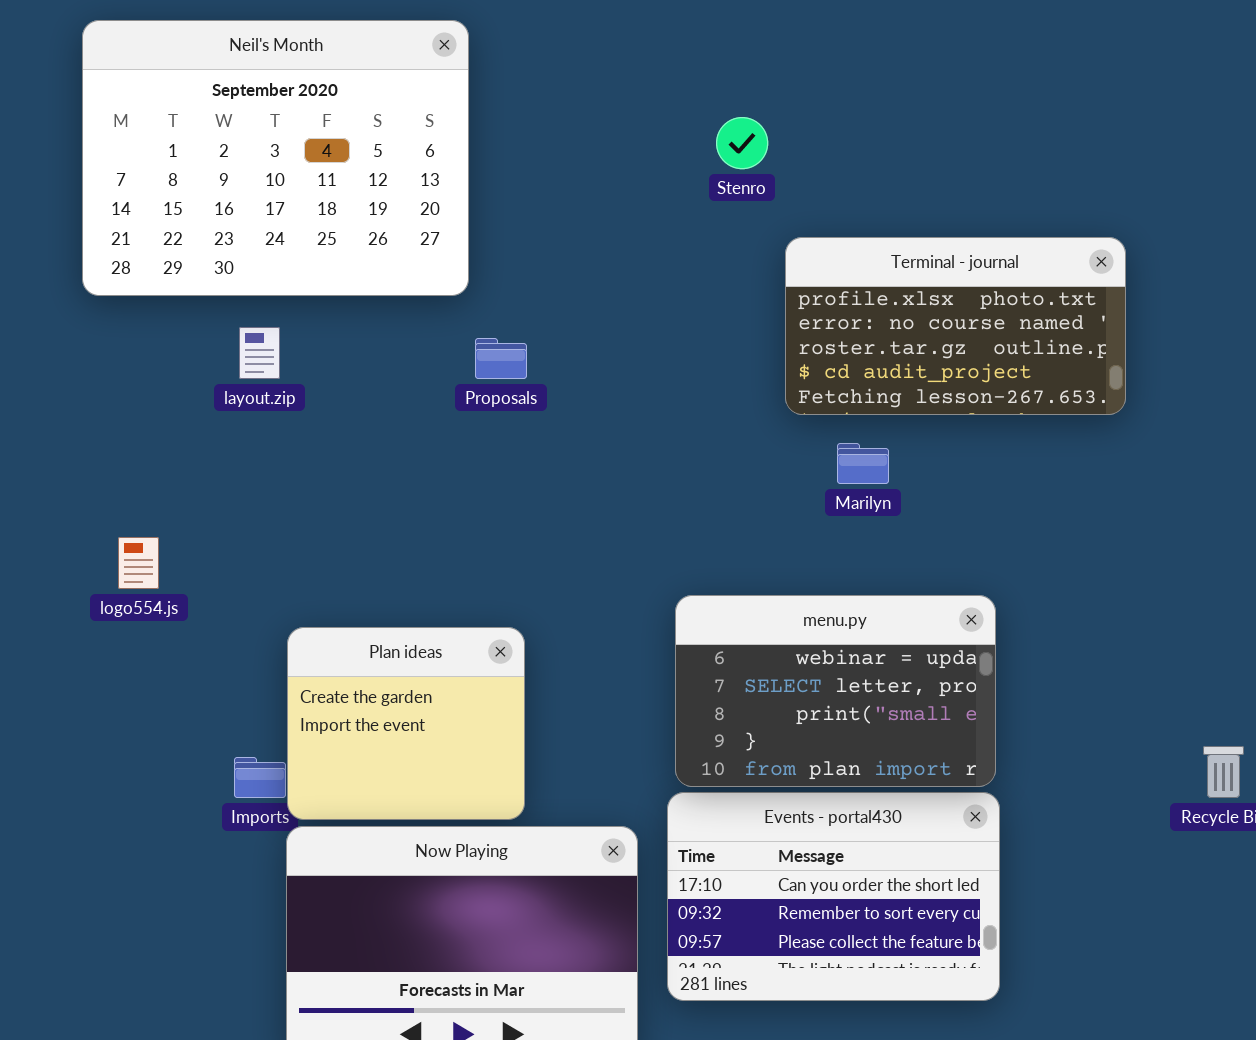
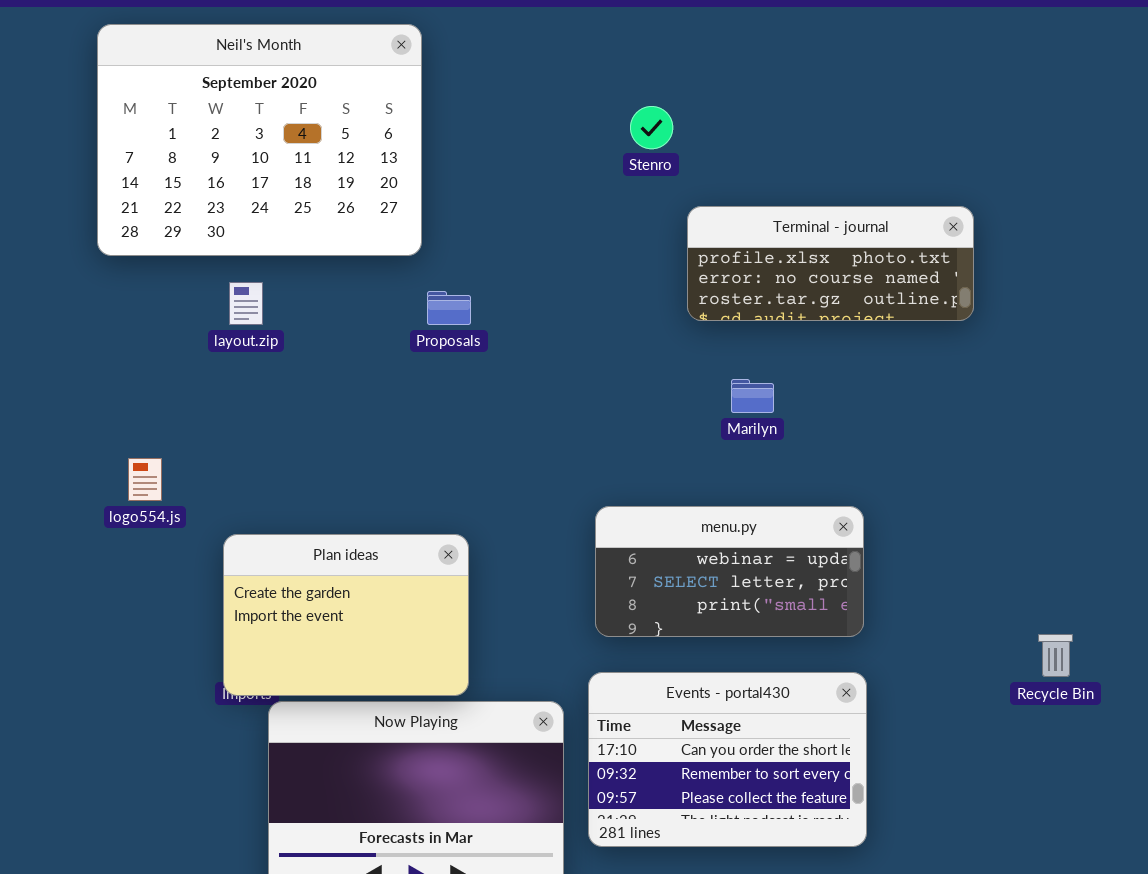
Terminal - journal: [785,237,1126,415] -> [687,206,974,321], resized
menu.py: [675,595,996,787] -> [595,506,864,637], resized
Plan ideas: [287,627,525,820] -> [223,534,469,696], resized

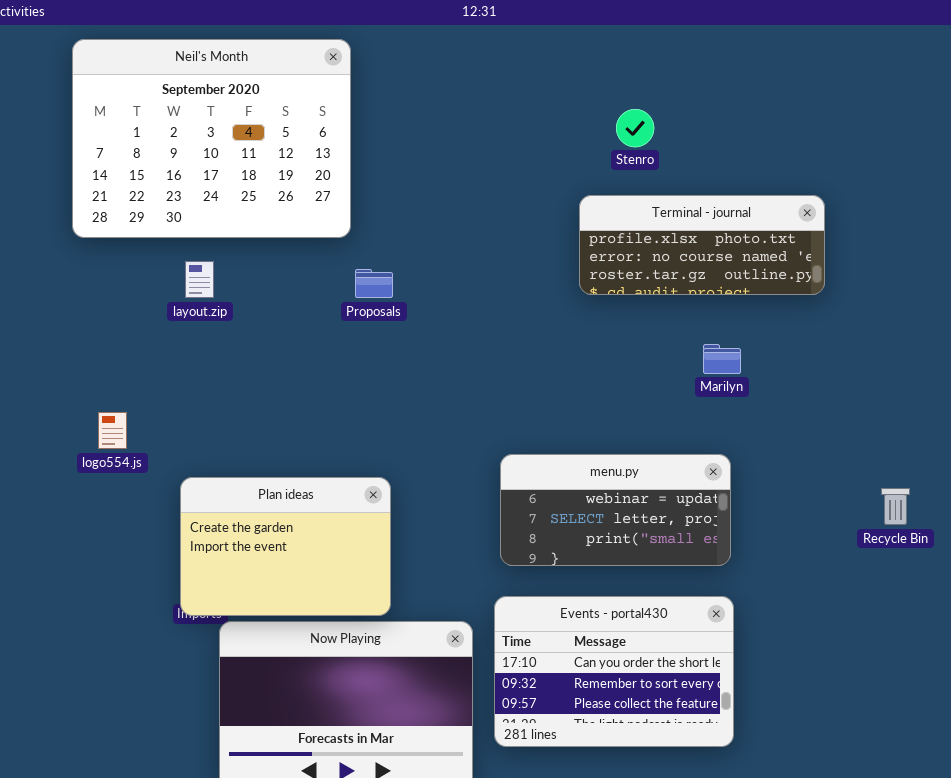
Stenro: [630,106,673,149] -> [616,109,654,147], moved
Marilyn: [731,379,774,413] -> [703,344,741,374], moved
Recycle Bin: [1038,634,1073,677] -> [881,488,910,525], moved

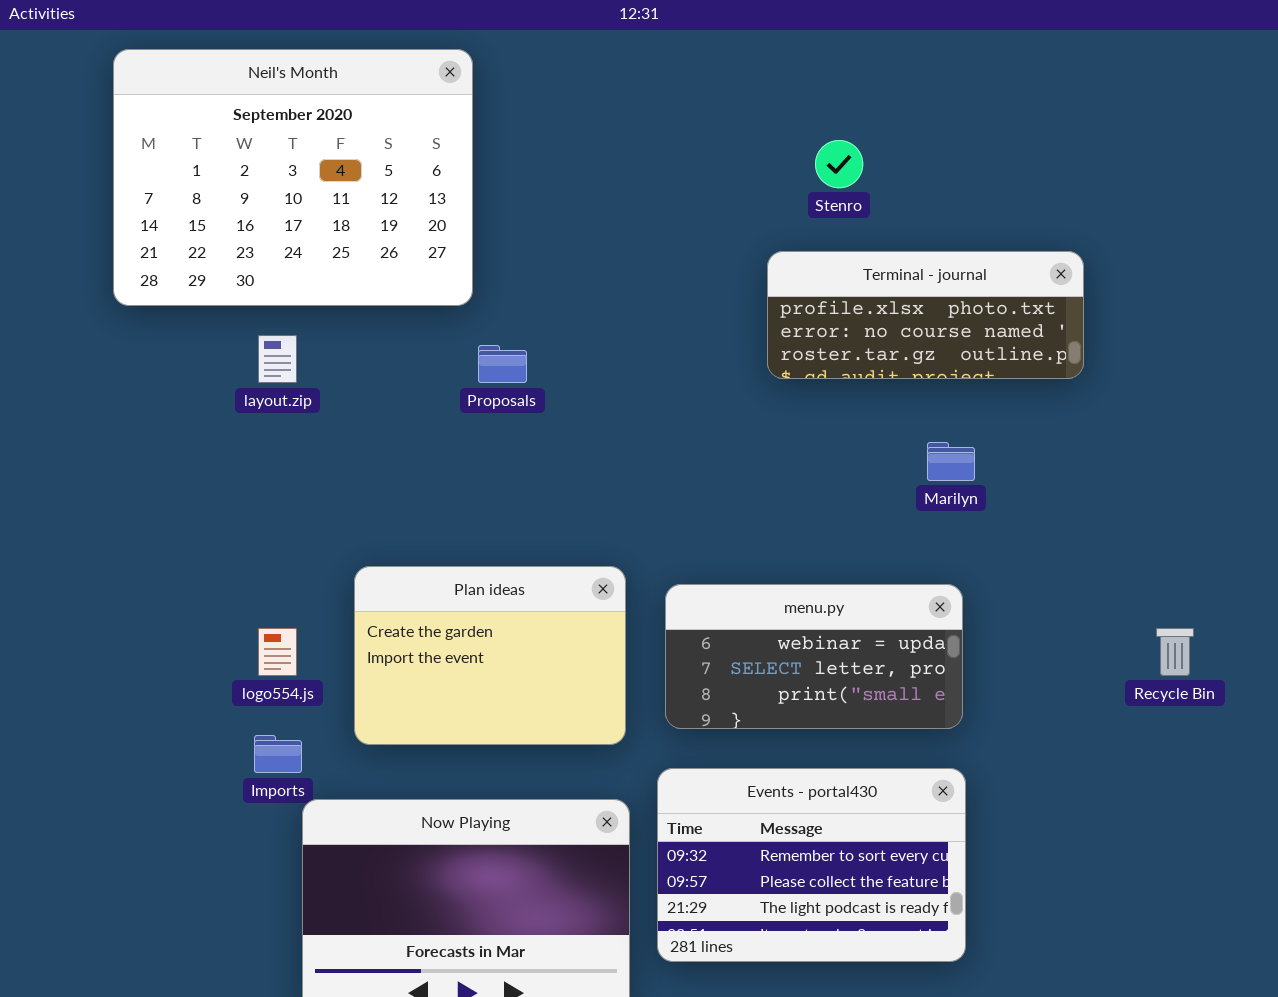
logo554.js: [98,412,127,449] -> [258,628,297,676], moved
Plan ideas: [180,477,391,616] -> [354,566,626,745], moved
Events - portal430: [494,596,734,747] -> [657,768,966,962], scrolled down 1 row

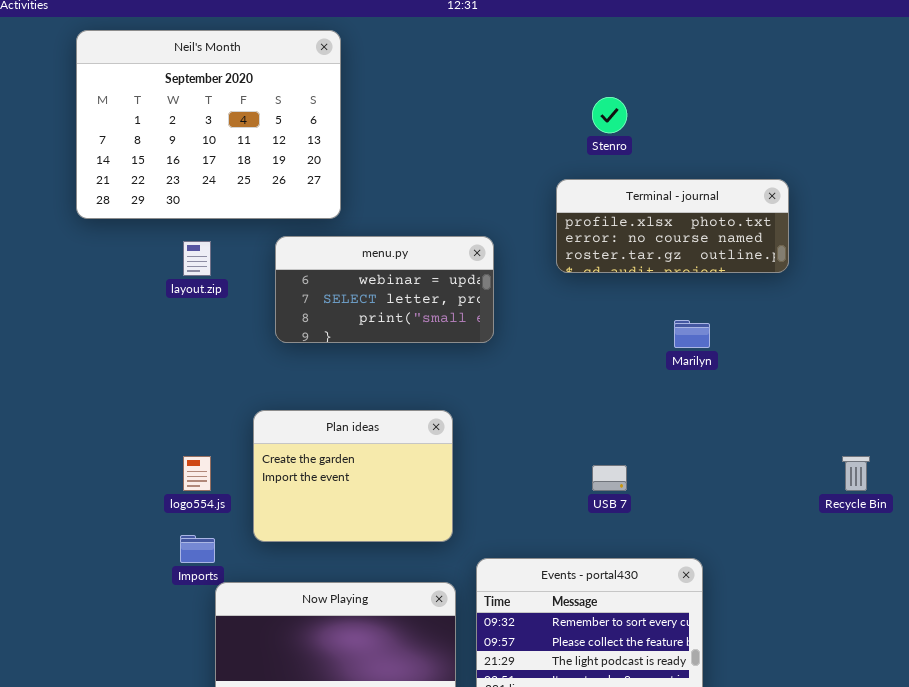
menu.py: [665,584,963,729] -> [275,236,494,343], moved

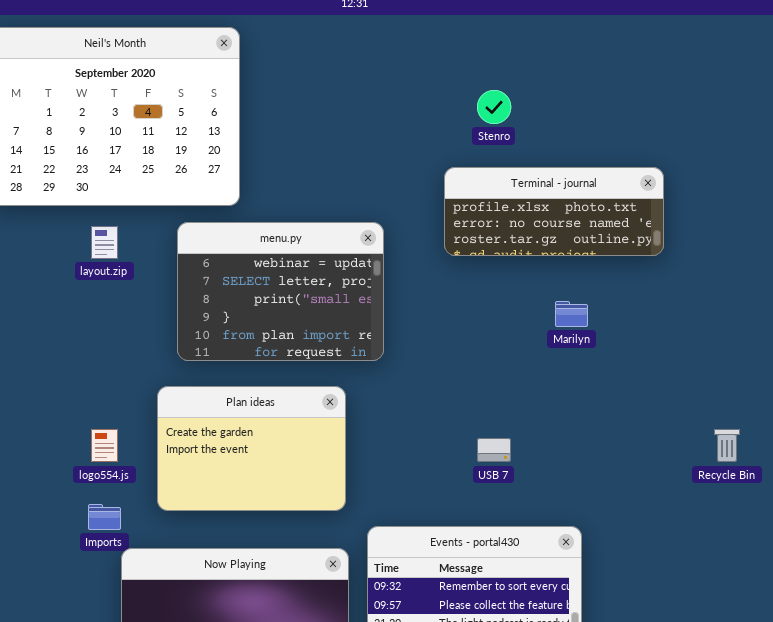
menu.py: [275,236,494,343] -> [177,222,384,361], resized

